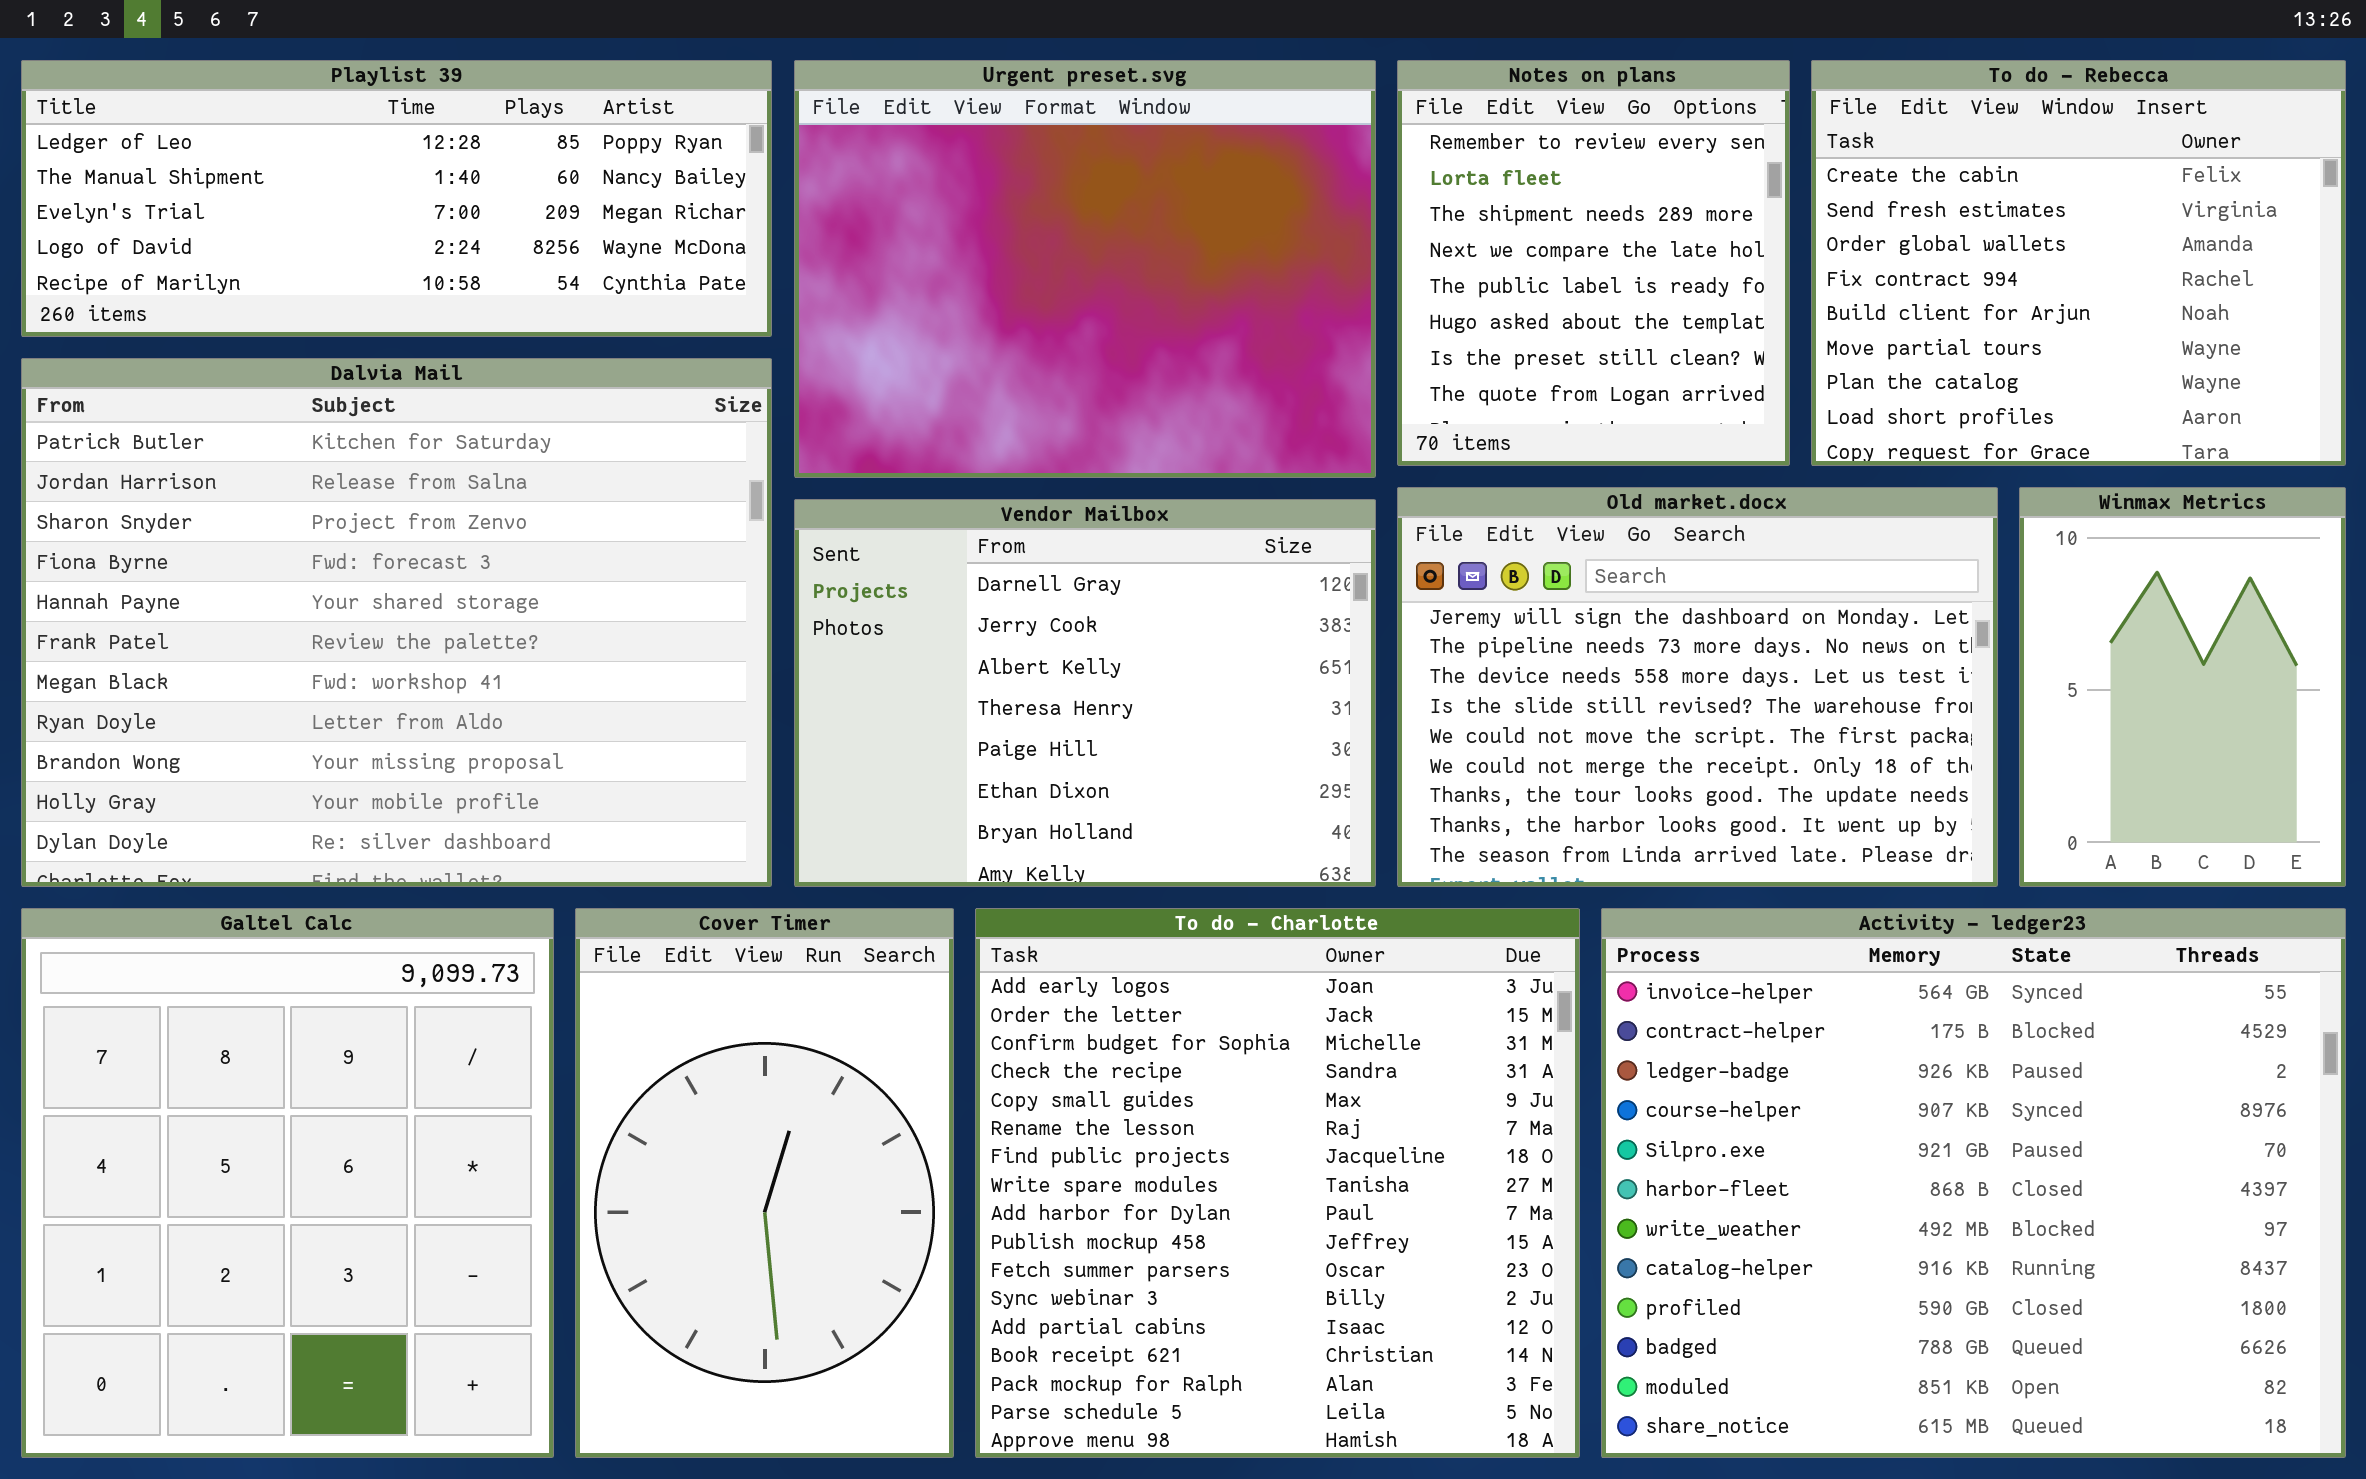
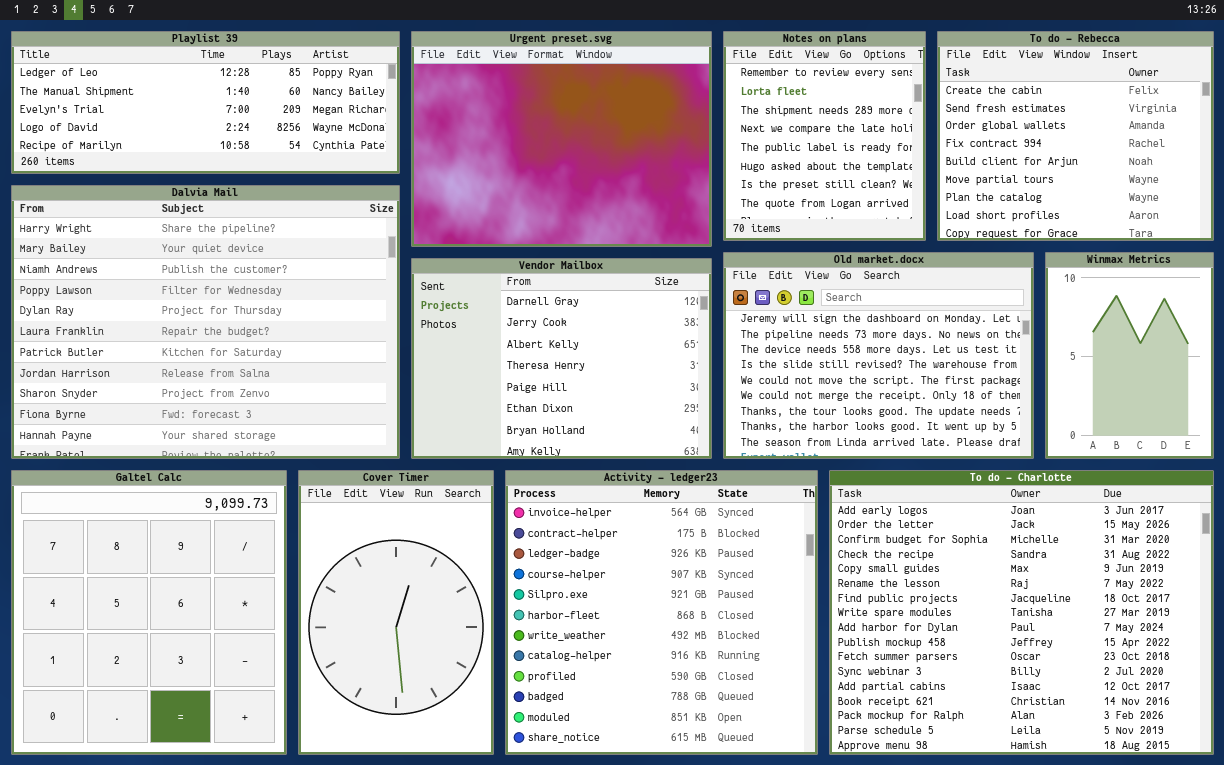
Dalvia Mail: [21,358,772,887] -> [11,185,400,459], scrolled up 6 rows
To do - Charlotte: [975,908,1580,1458] -> [829,470,1214,755], moved, resized
Activity - ledger23: [1601,908,2346,1458] -> [505,470,818,755], moved, resized

